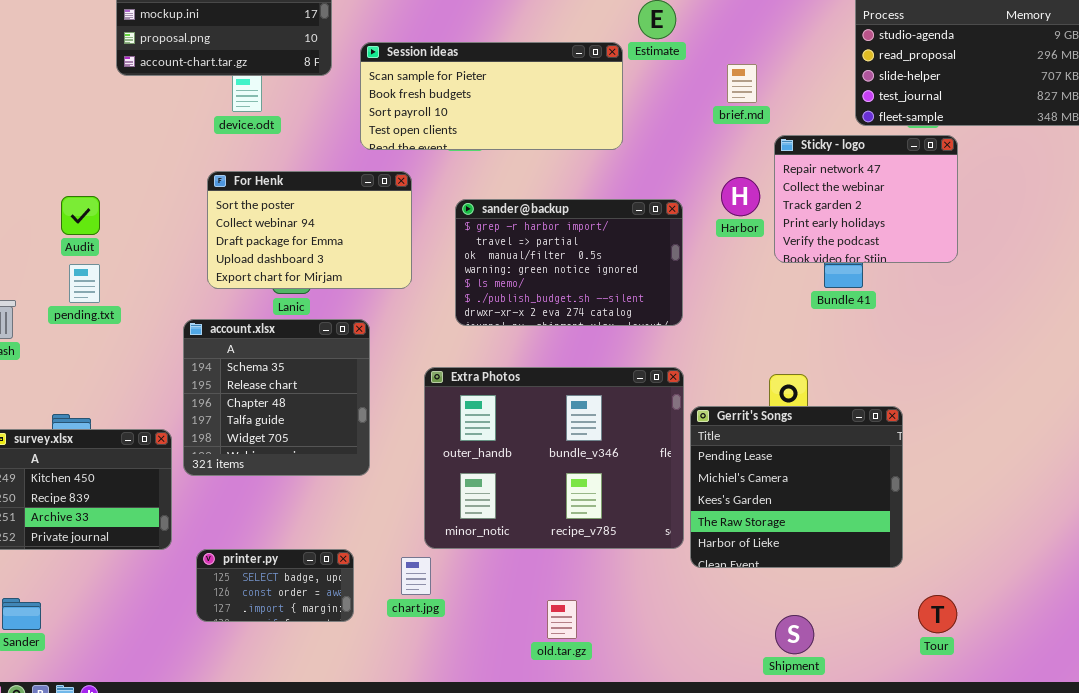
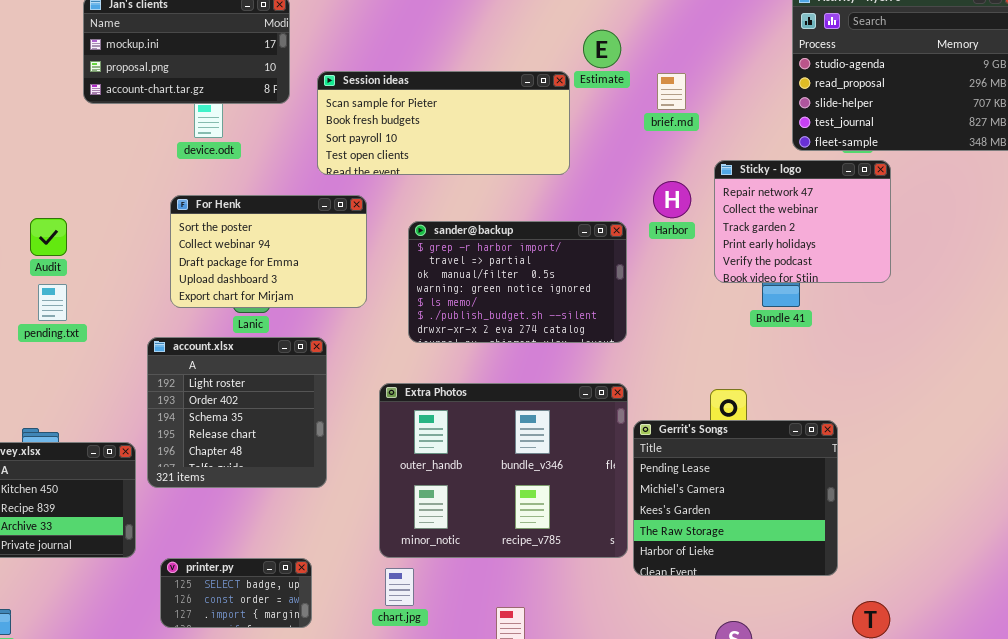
brief.md: [727,64,757,103] -> [657,73,686,110], moved
Harbor: [721,177,760,216] -> [653,181,691,218], moved
account.xlsx: [183,319,370,476] -> [147,337,327,488], scrolled up 2 rows
chart.jpg: [401,557,431,595] -> [385,568,414,606], moved

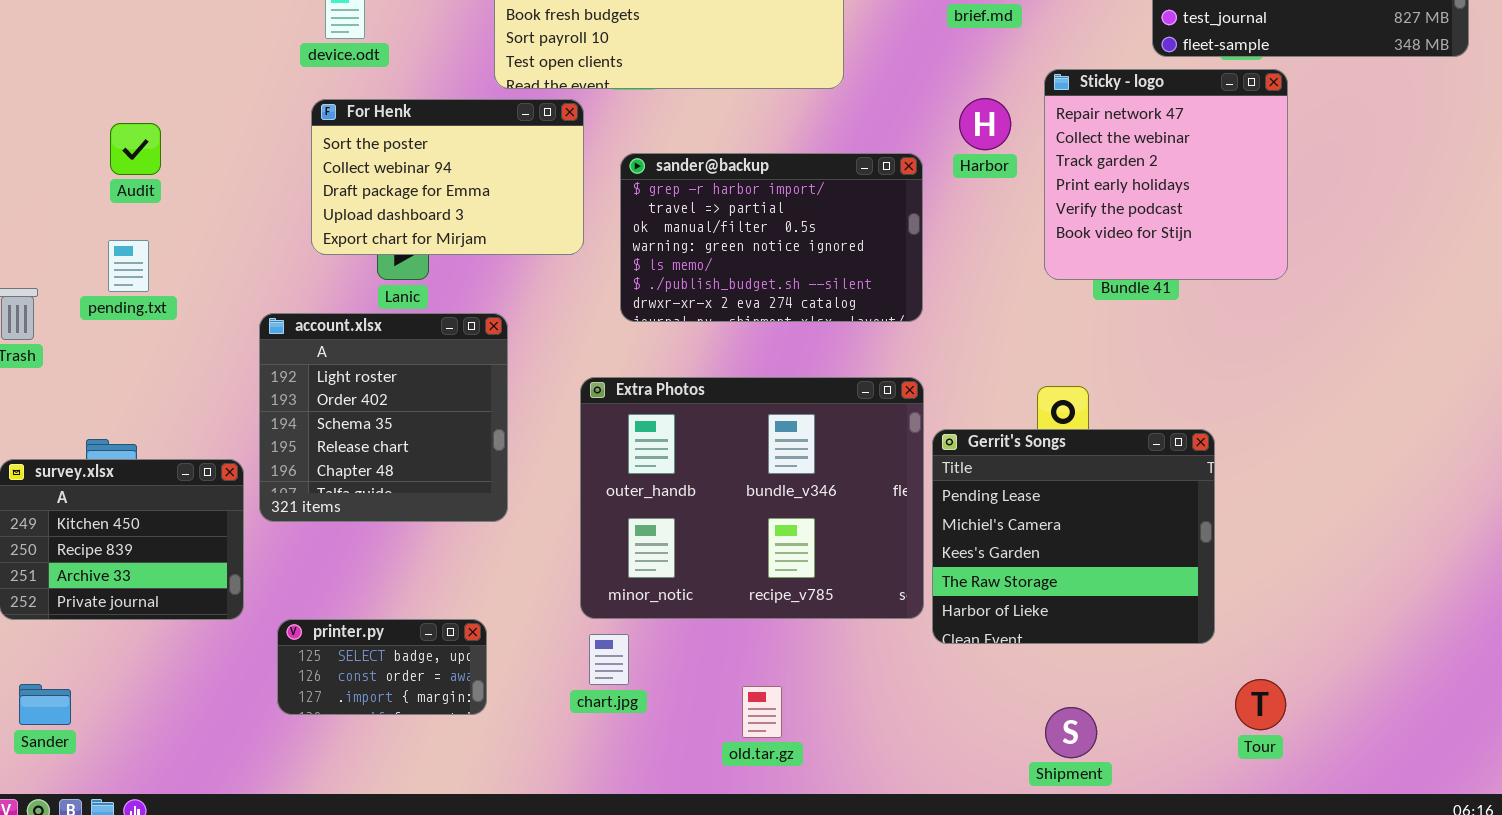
Sticky - logo: [714,160,891,283] -> [1044,69,1288,280], resized
For Henk: [170,195,367,308] -> [311,99,584,255], moved
Audit: [30,218,67,256] -> [110,123,161,175], moved

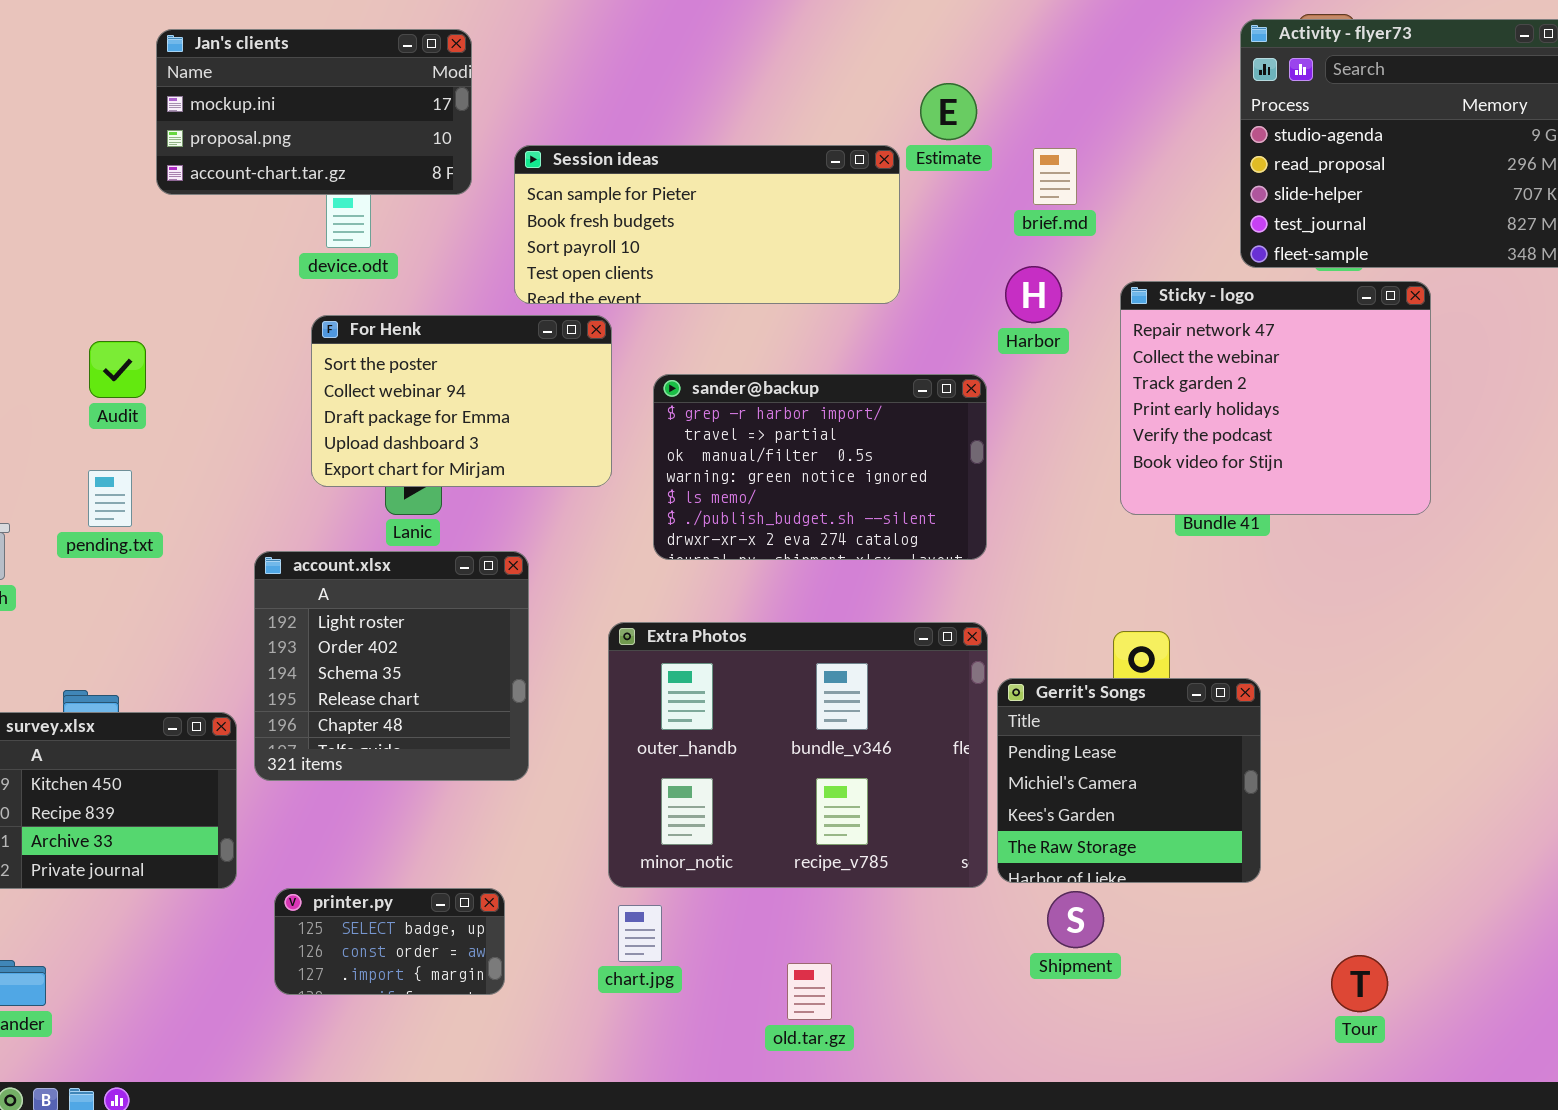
Sticky - logo: [1044,69,1288,280] -> [1120,281,1431,515], resized
Harbor: [959,98,1011,150] -> [1005,266,1062,323], moved
Gerrit's Songs: [932,429,1215,644] -> [997,678,1261,883], resized
Shipment: [1045,707,1097,758] -> [1047,891,1104,948], moved

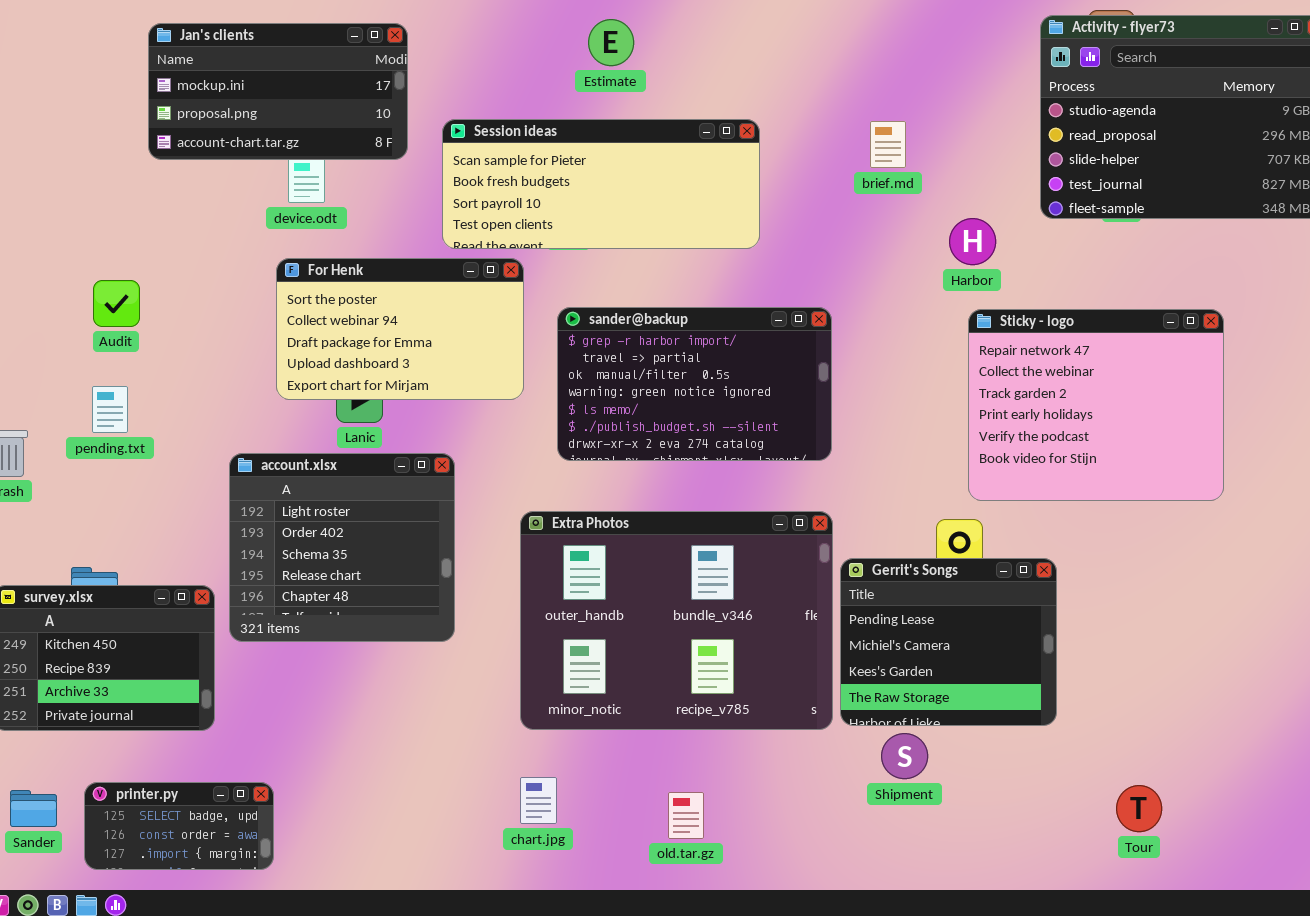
Estimate: [920,83,977,140] -> [588,19,634,66], moved
Harbor: [1005,266,1062,323] -> [949,218,996,265], moved
Sticky - logo: [1120,281,1431,515] -> [968,309,1224,501], moved
printer.py: [274,888,505,995] -> [84,782,274,870], moved
chart.jpg: [618,905,662,962] -> [520,777,557,824], moved

